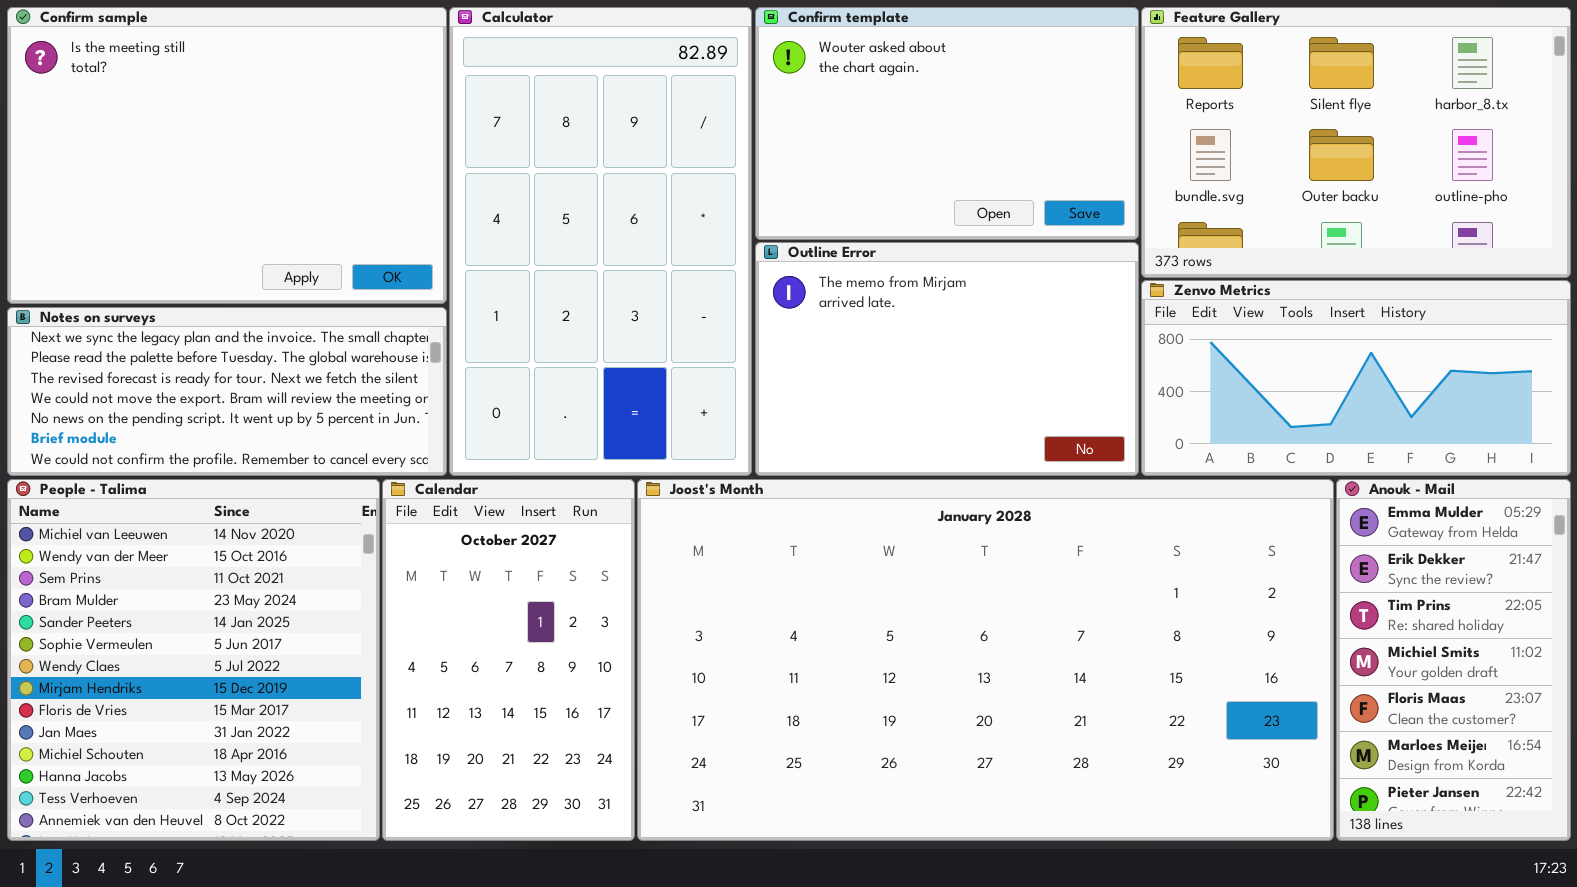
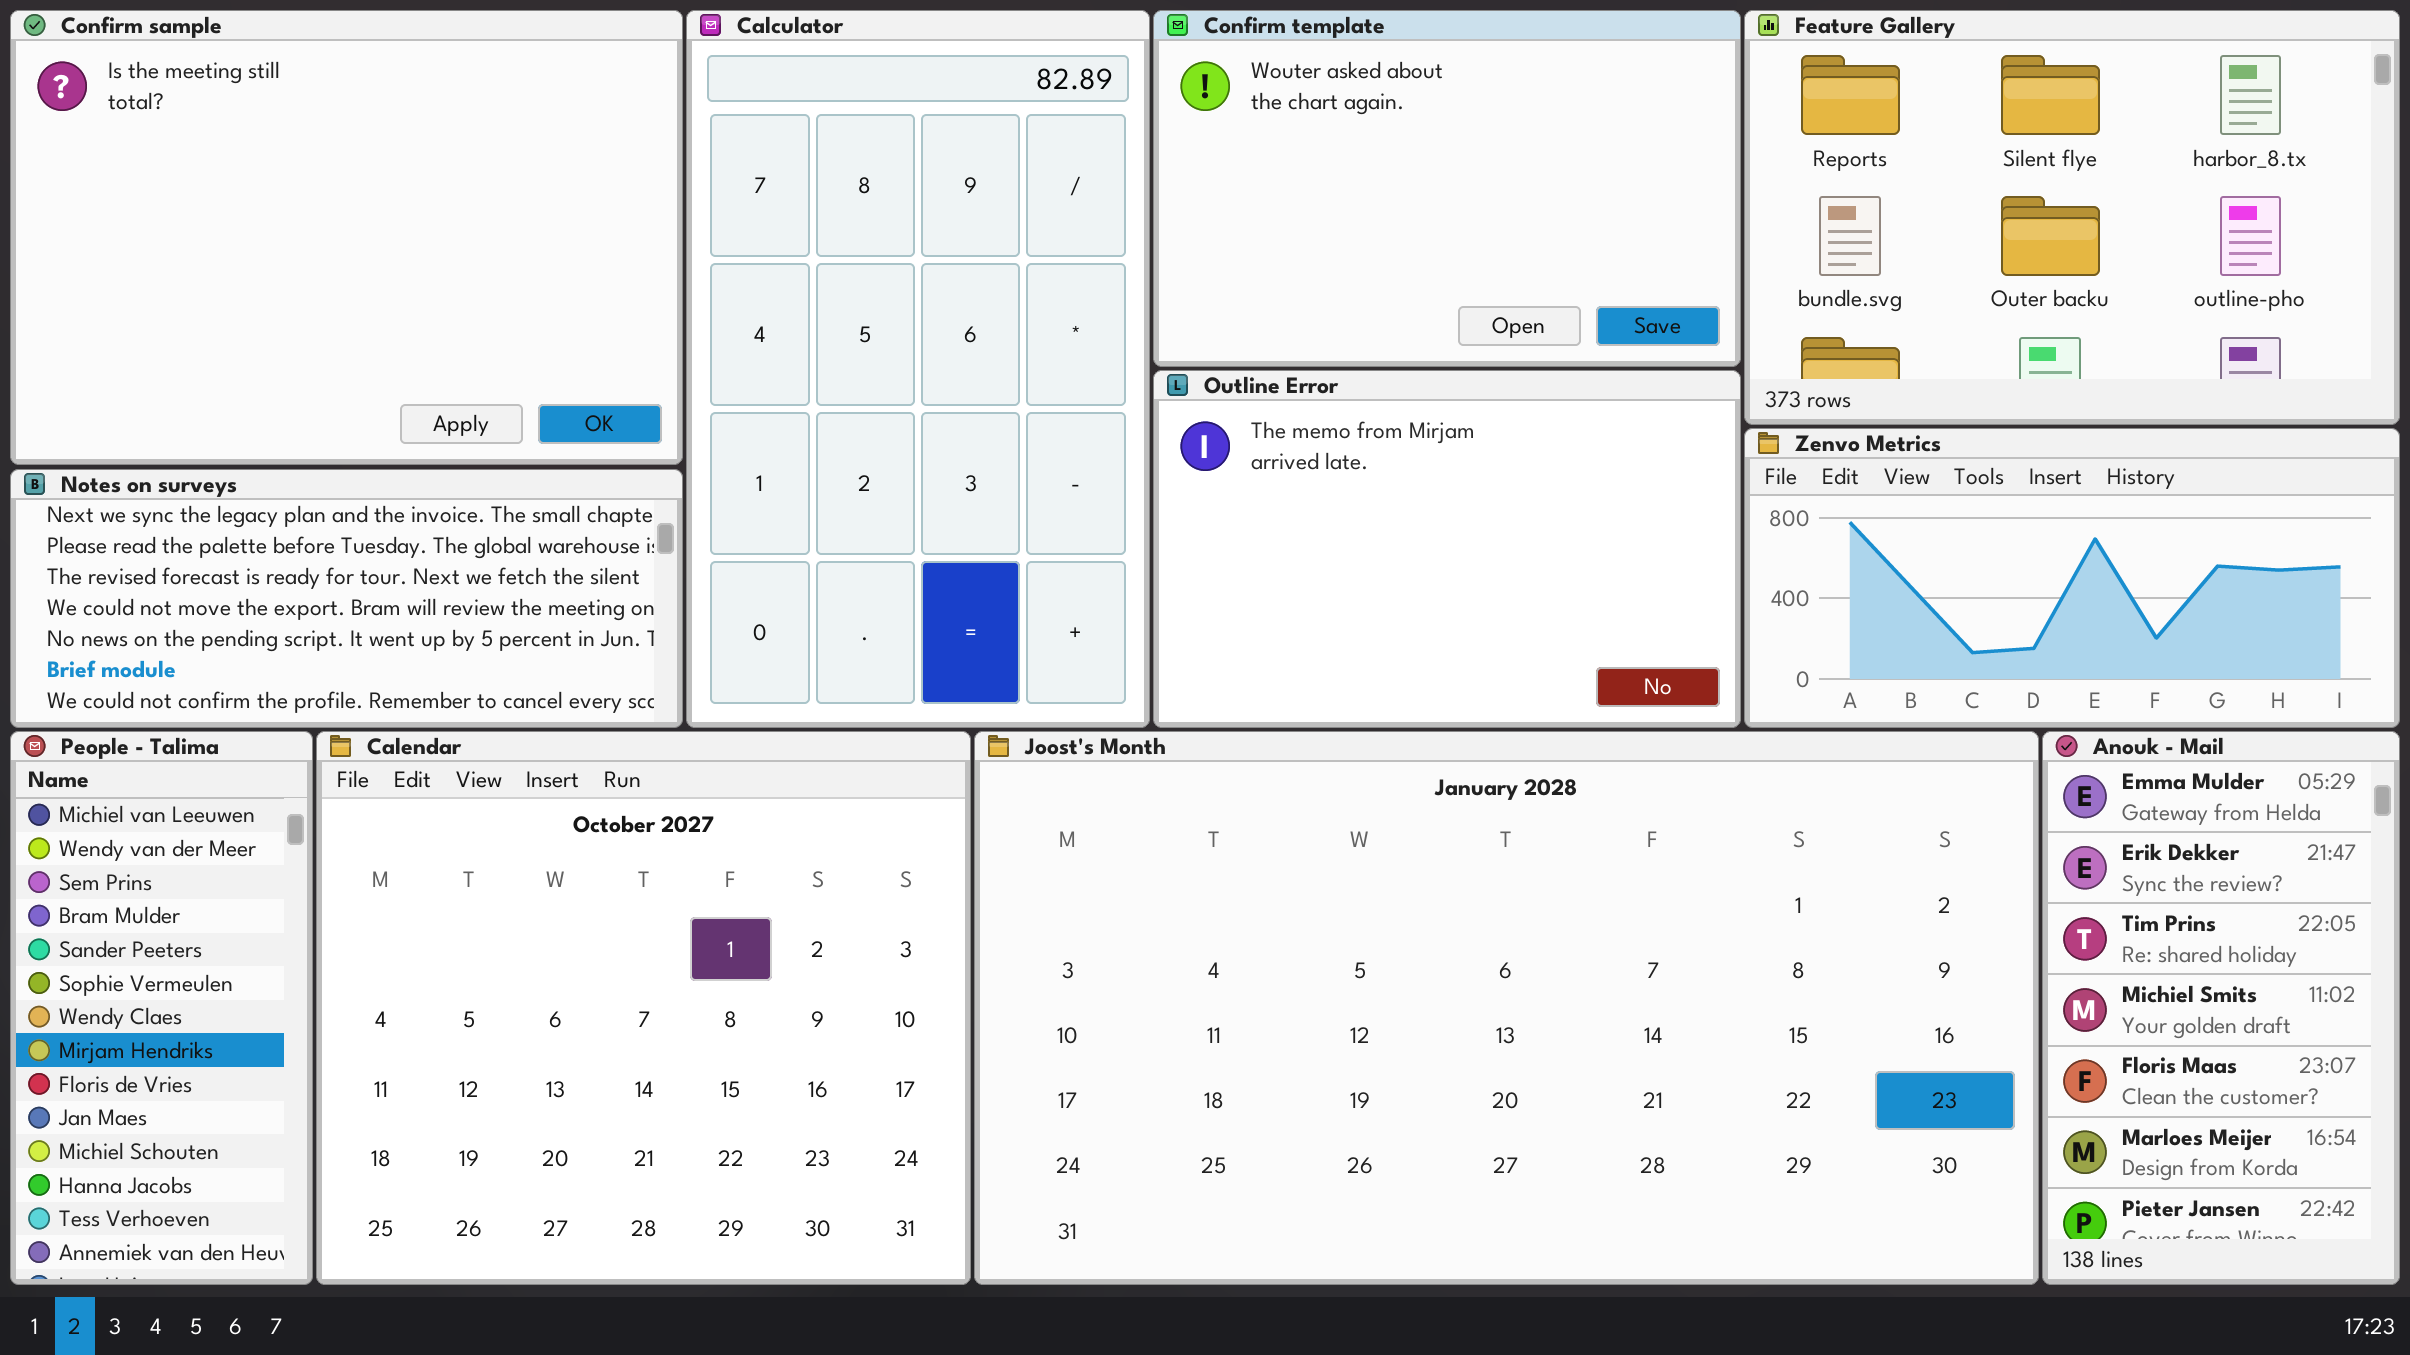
People - Talima: [7,479,380,841] -> [10,731,313,1285], resized
Calendar: [382,479,635,841] -> [316,731,971,1285], resized

